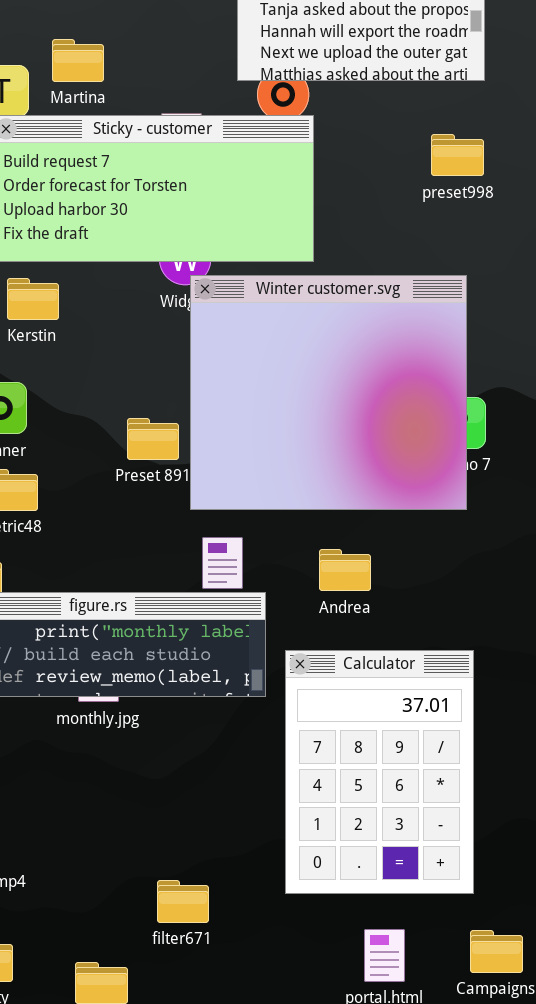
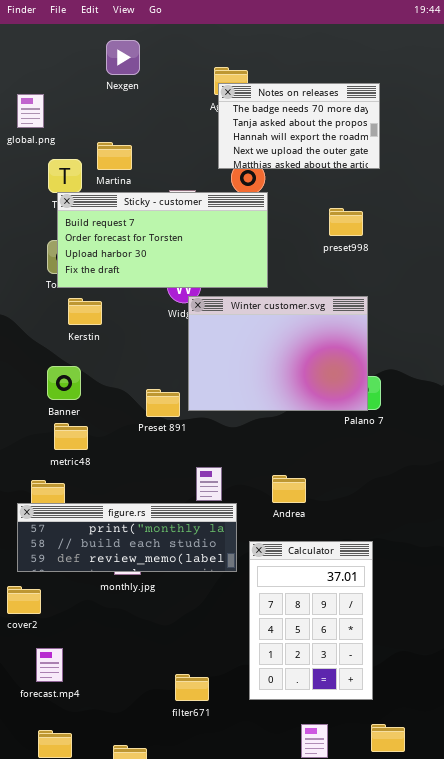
preset998: [431,134,484,176] -> [329,208,363,236], moved
Winter customer.svg: [190,275,467,510] -> [188,296,368,411], resized
filter671: [157,880,209,923] -> [175,674,209,701], moved

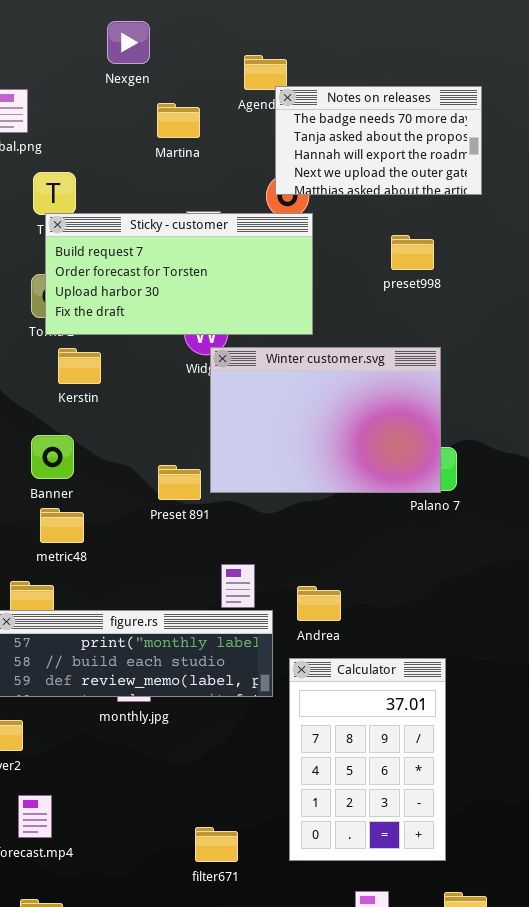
Notes on releases: [218,83,380,169] -> [275,86,482,195], moved
Martina: [97,142,132,170] -> [157,103,200,138], moved
Andrea: [272,475,306,503] -> [297,586,341,621], moved

